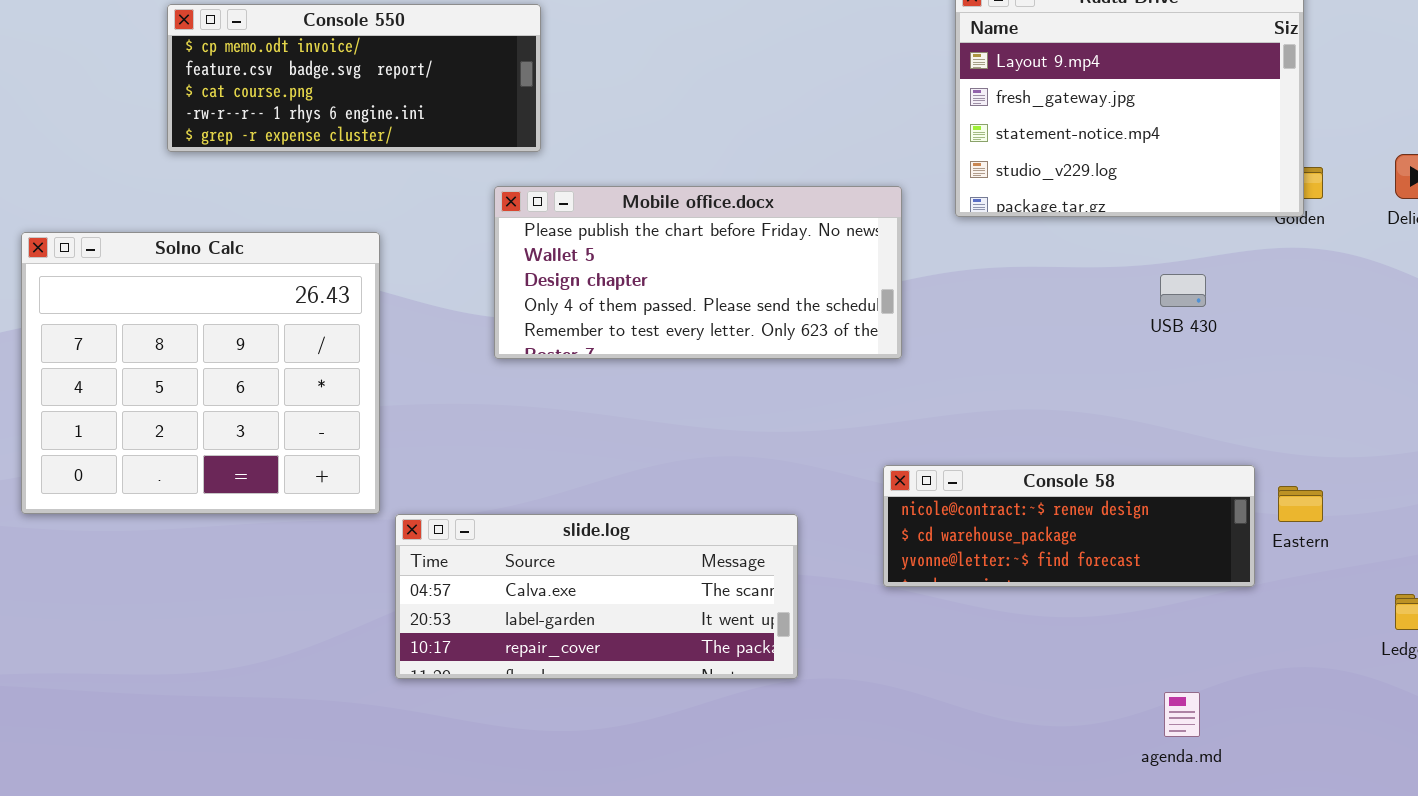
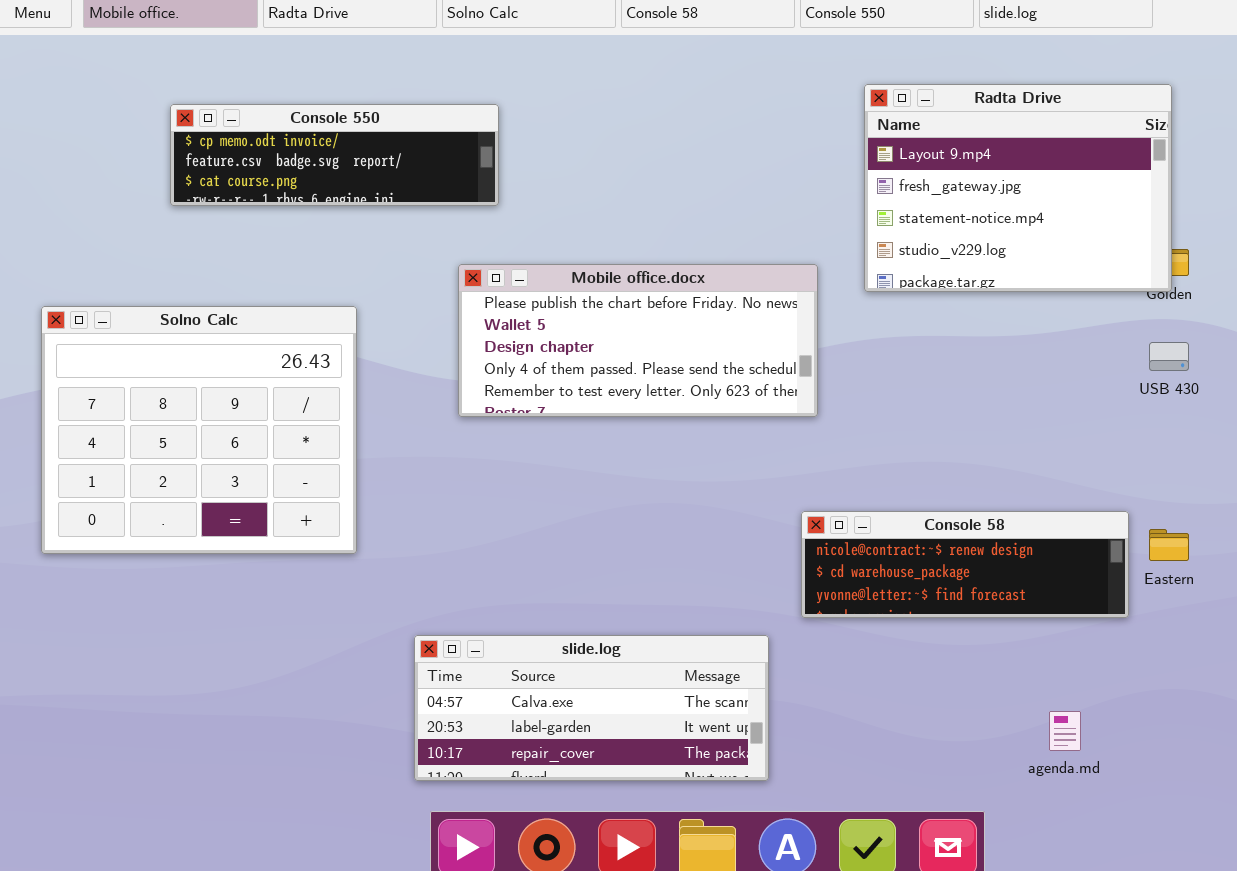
Console 550: [167,4,541,152] -> [170,104,499,206], resized
USB 430: [1160,274,1206,307] -> [1149,342,1189,371], moved
slide.log: [395,514,798,679] -> [414,635,769,781], moved

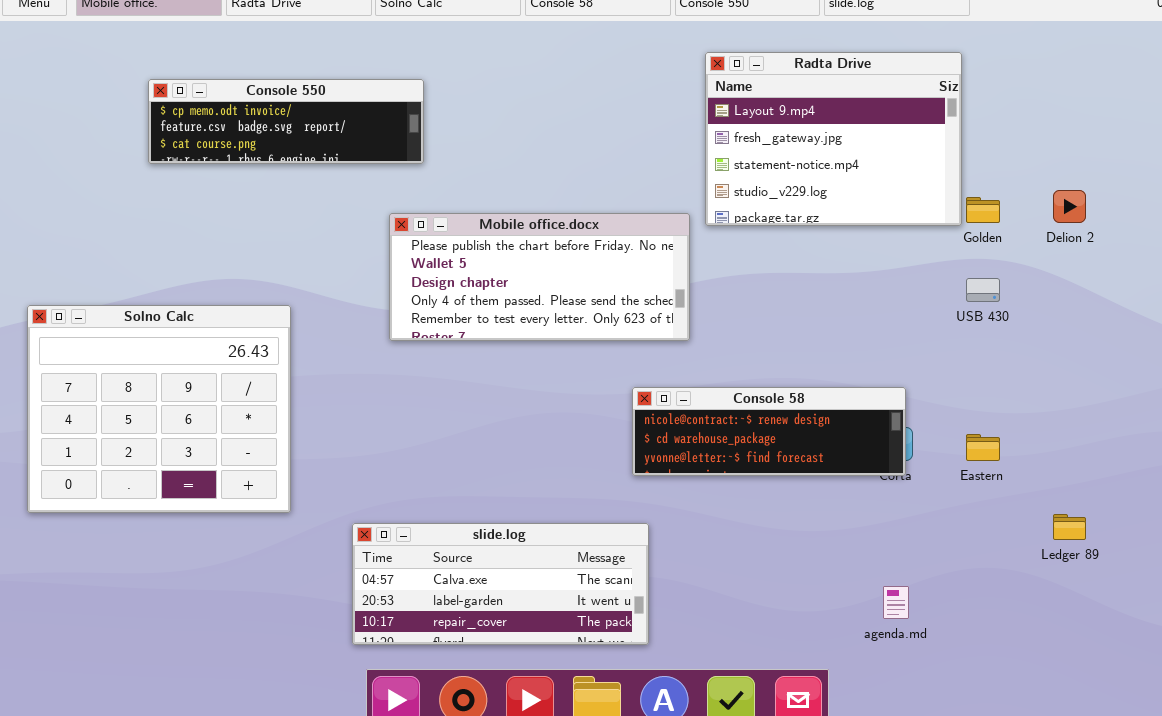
Radta Drive: [864,84,1172,292] -> [705,52,962,226], moved
Solno Calc: [41,306,357,554] -> [27,305,291,513], moved
Console 58: [801,511,1129,618] -> [632,387,906,476], moved

